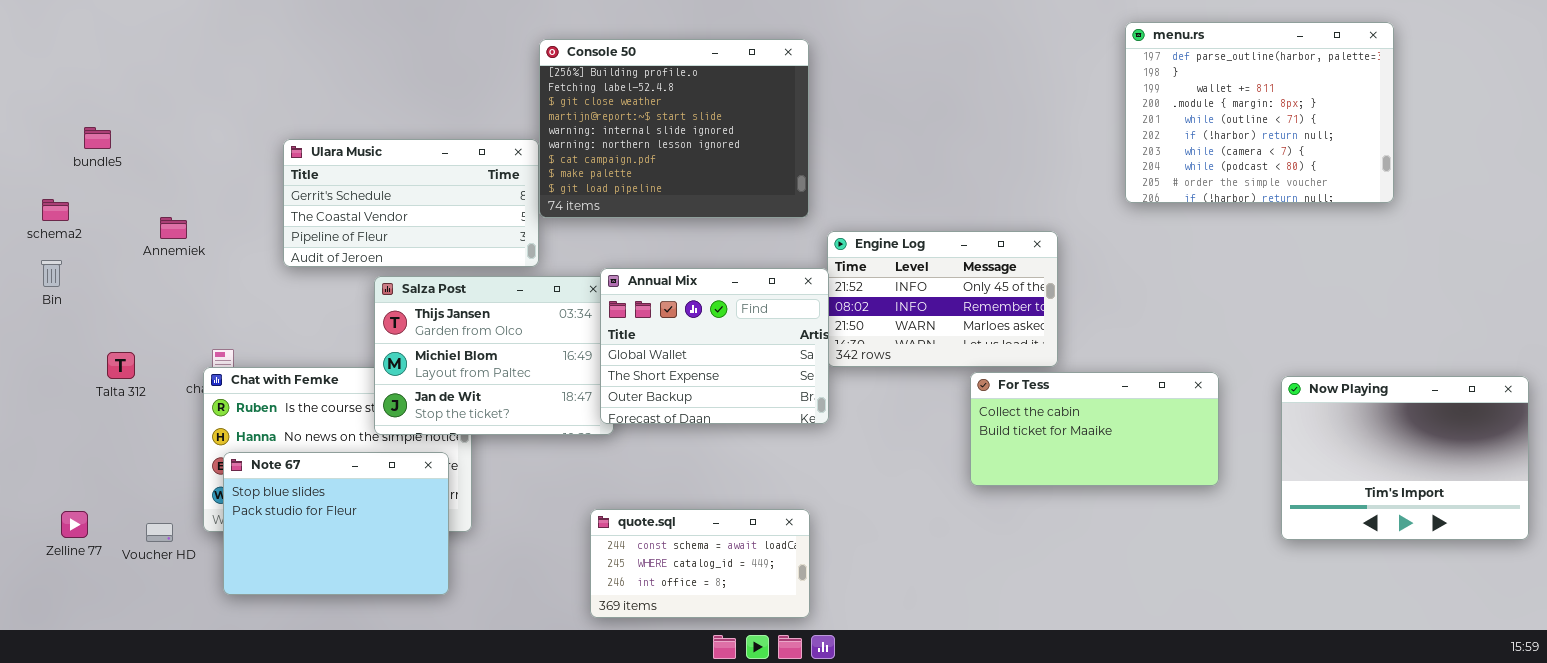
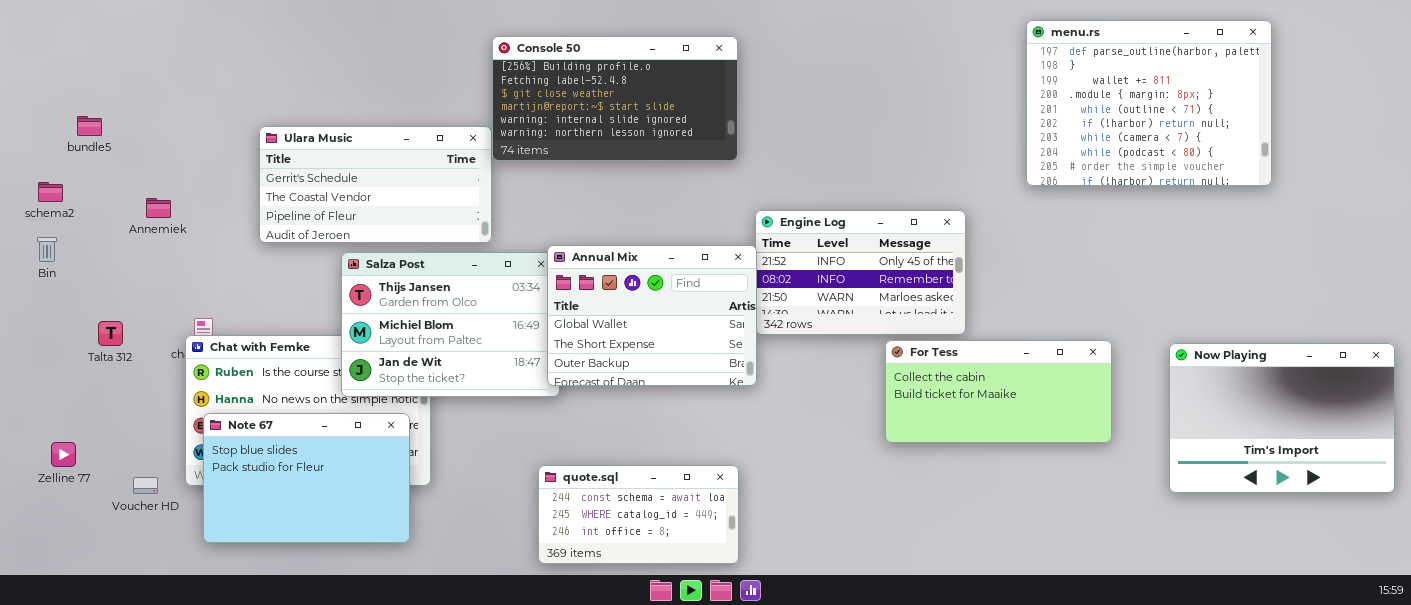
Console 50: [539,39,809,218] -> [492,36,738,161], resized
Zelline 77: [61,511,88,538] -> [51,442,76,467], moved

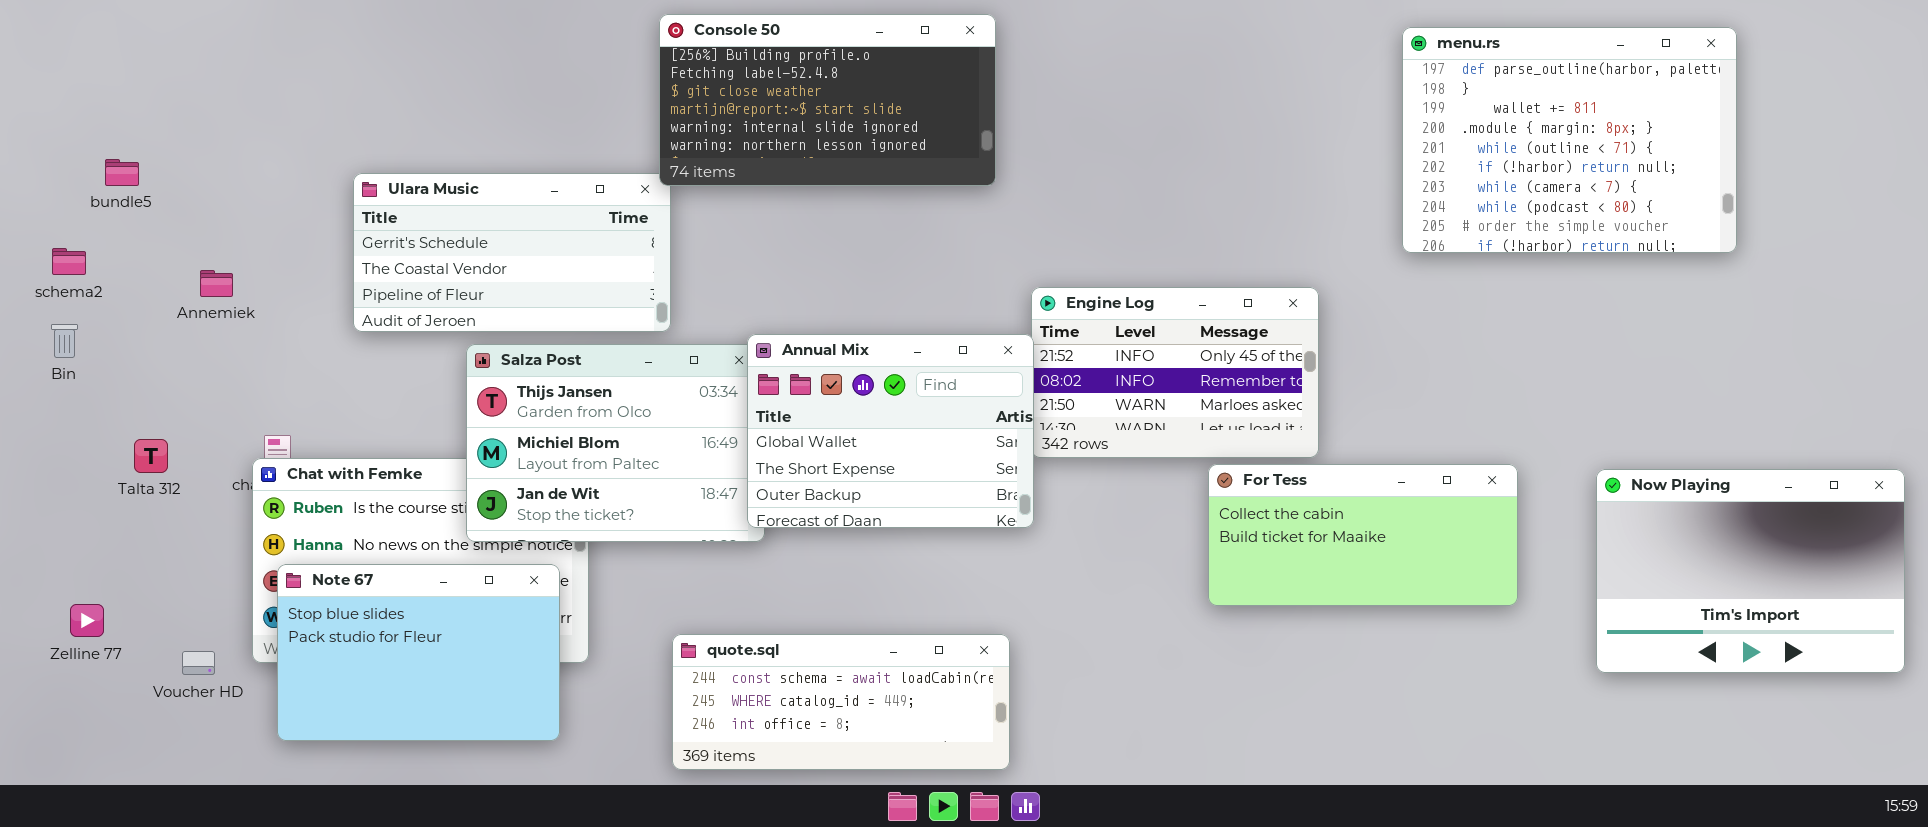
Console 50: [492,36,738,161] -> [659,14,996,186], moved
quote.sql: [538,465,739,564] -> [672,634,1010,770], resized

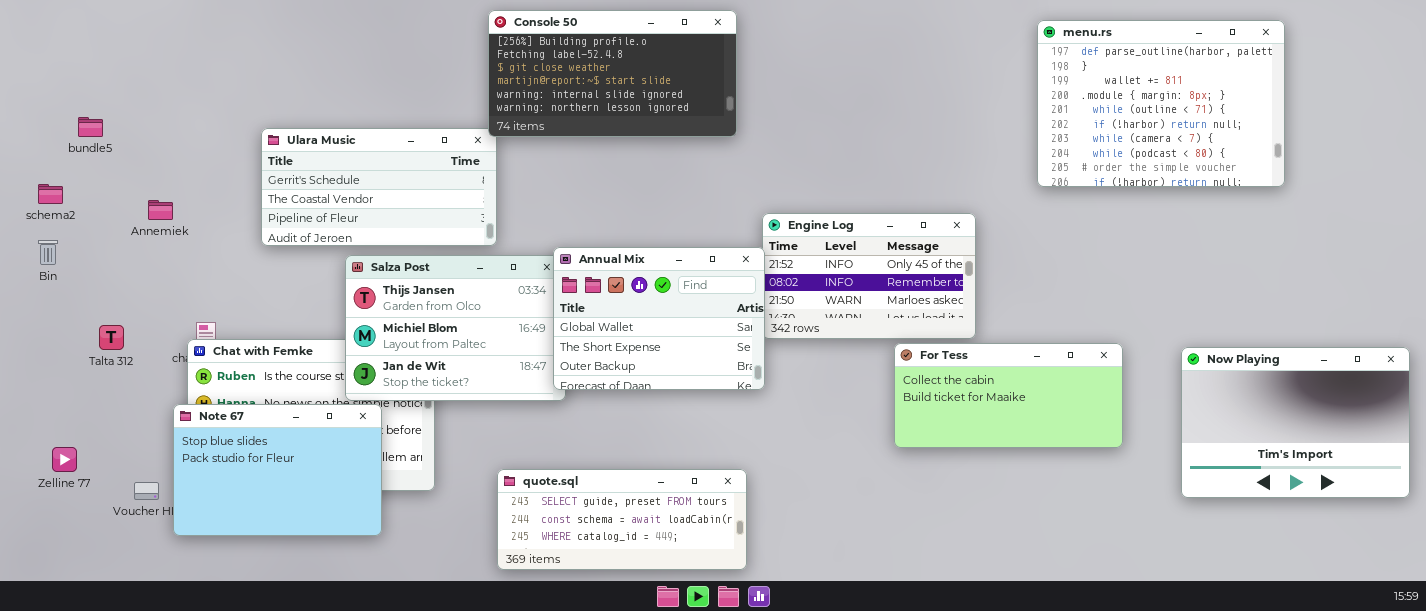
Note 67: [277,564,560,741] -> [173,404,382,536], moved
quote.sql: [672,634,1010,770] -> [497,469,747,570], scrolled up 1 row

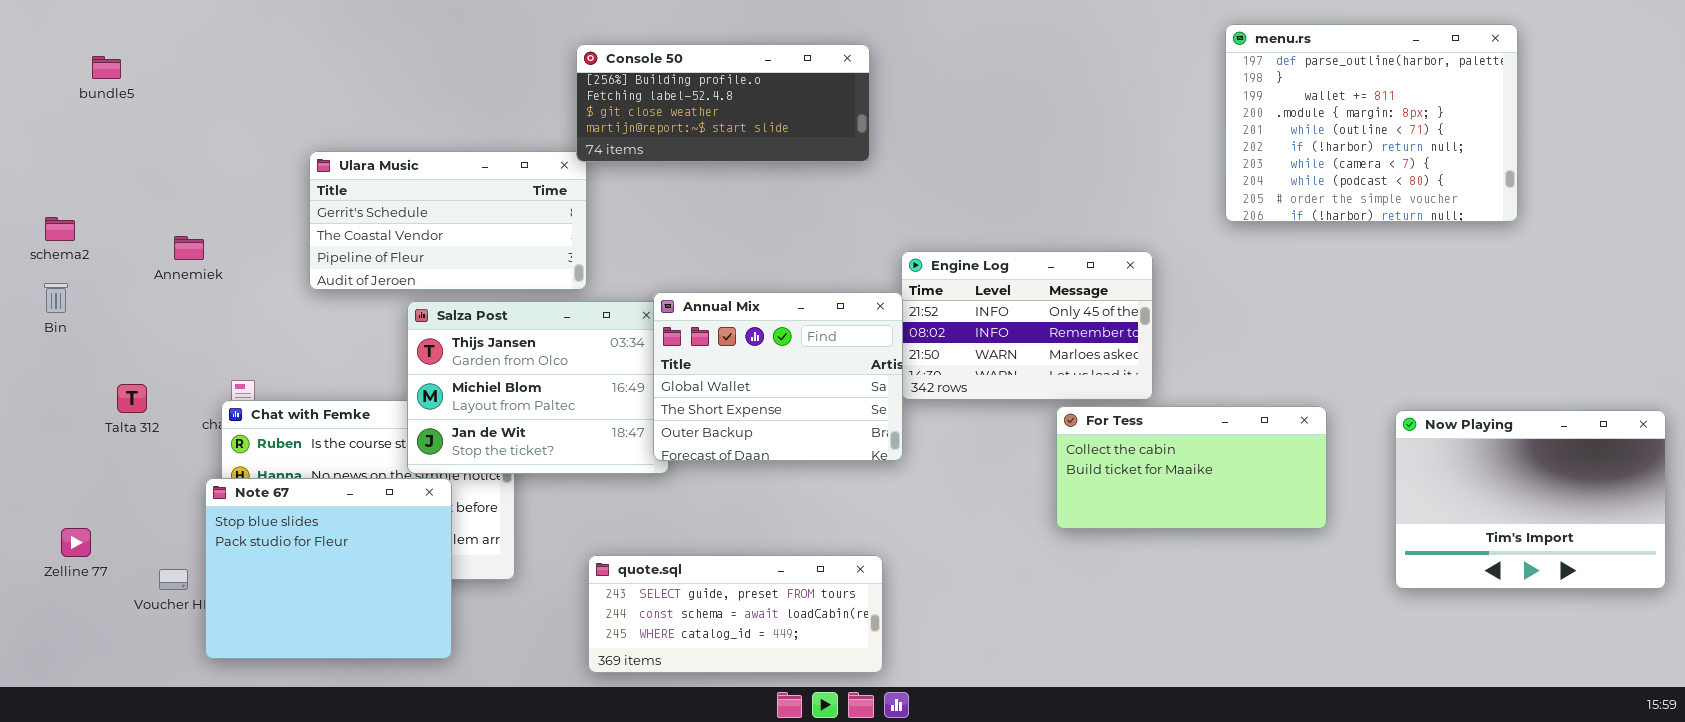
Console 50: [488,10,737,137] -> [576,44,870,162], resized
bundle5: [78,117,103,137] -> [92,56,121,79], moved
Note 67: [173,404,382,536] -> [205,478,452,659], resized

